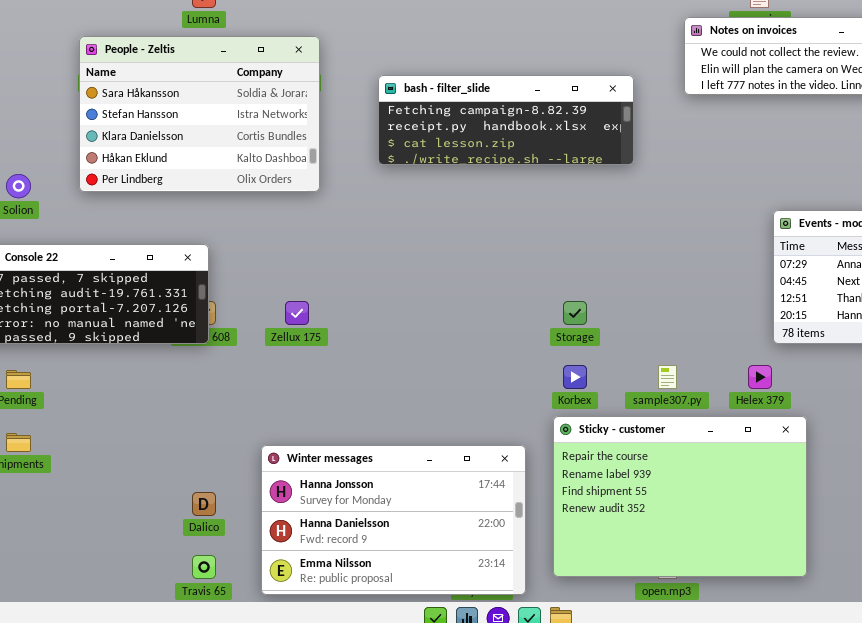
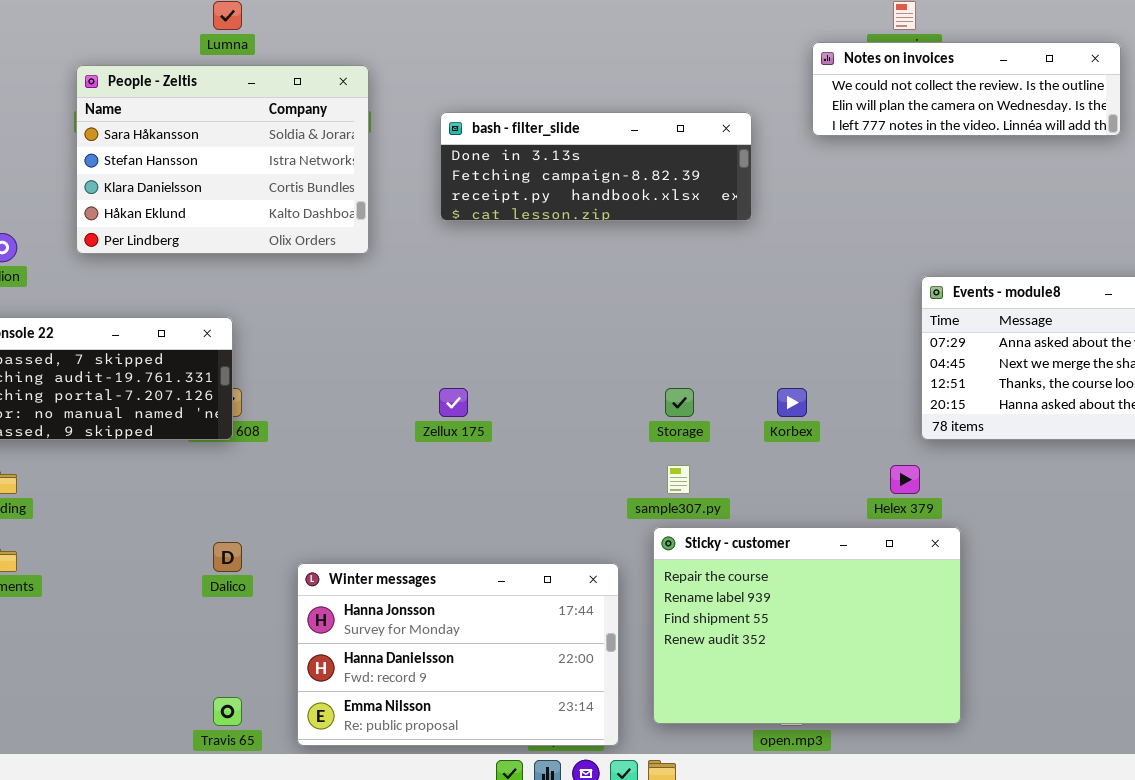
bash - filter_slide: [378,75,634,165] -> [440,112,752,221], scrolled up 1 row
Zellux 175: [285,301,309,325] -> [439,388,468,417], moved
Korbex: [563,365,587,389] -> [777,388,807,417], moved
sample307.py: [658,365,677,389] -> [667,465,690,494], moved
Dalico: [192,492,216,516] -> [213,542,242,572], moved

